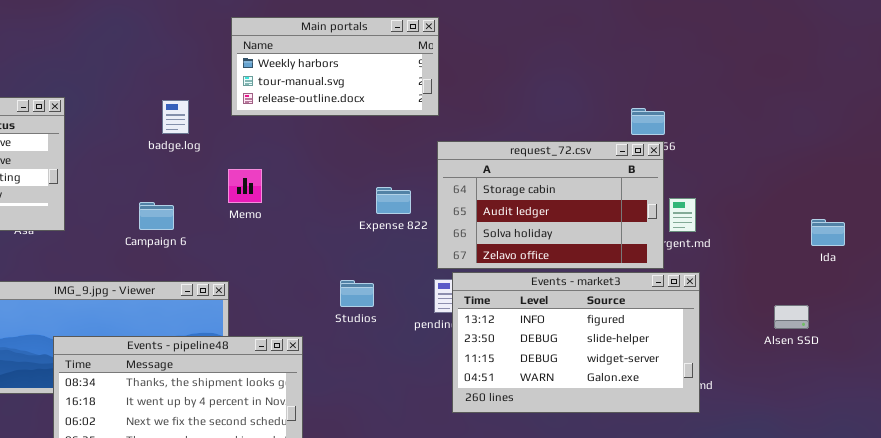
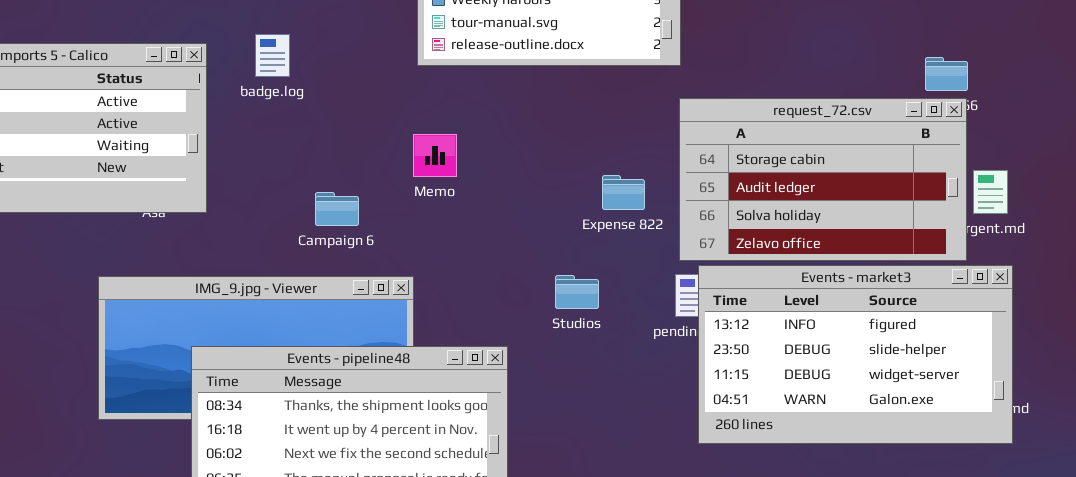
badge.log: [162,100,189,134] -> [255,34,290,77], moved
Expense 822: [376,187,411,214] -> [602,175,645,210], moved
Campaign 6: [139,202,174,230] -> [315,192,359,226], moved

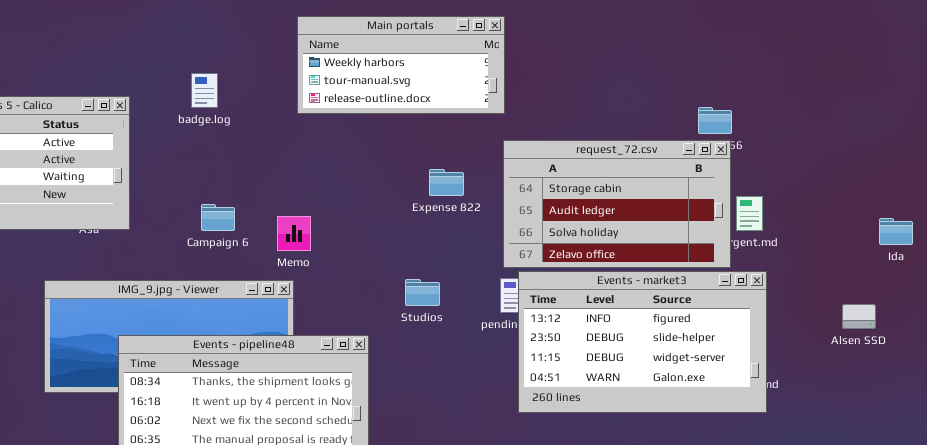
badge.log: [255,34,290,77] -> [191,73,218,108], moved
Memo: [413,134,457,177] -> [277,216,311,251], moved
Expense 822: [602,175,645,210] -> [429,169,464,196], moved
Campaign 6: [315,192,359,226] -> [201,204,235,231], moved

